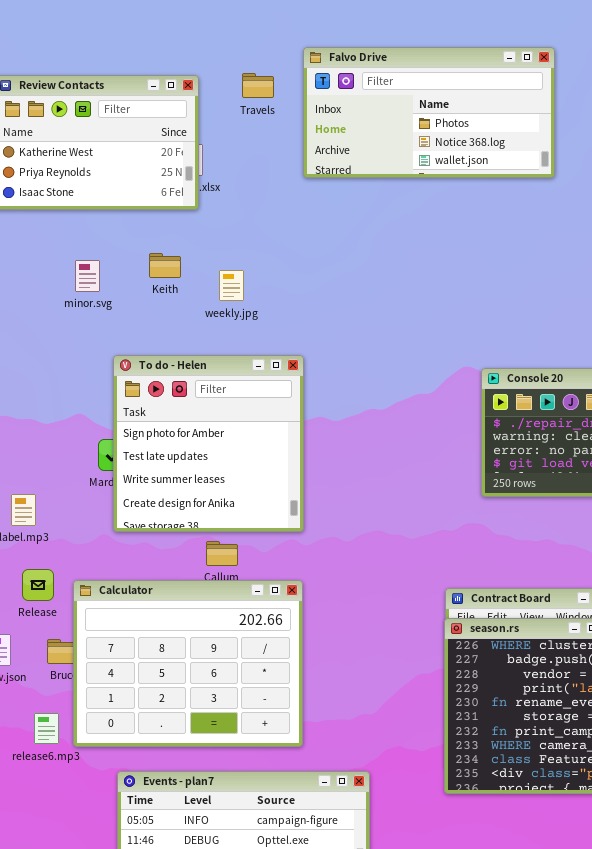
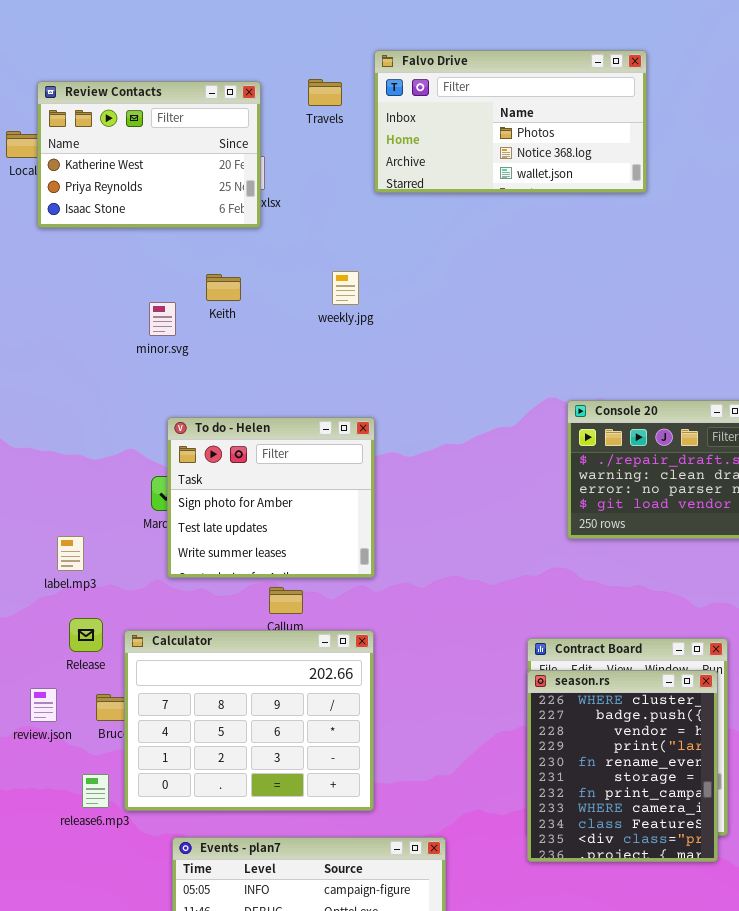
minor.svg: [75,260,100,292] -> [149,302,176,336], moved
weekly.jpg: [219,270,244,301] -> [332,271,359,305], moved
To do - Helen: [113,355,304,532] -> [167,417,375,578], resized

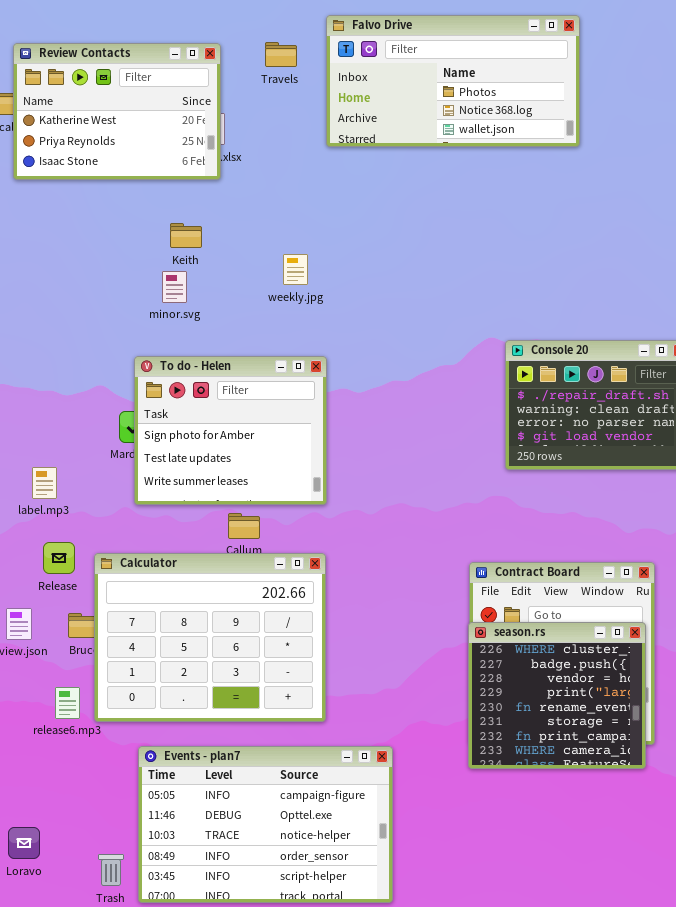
weekly.jpg: [332,271,359,305] -> [283,254,308,285], moved
minor.svg: [149,302,176,336] -> [162,271,187,303], moved
season.rs: [527,670,718,862] -> [468,622,646,769], resized

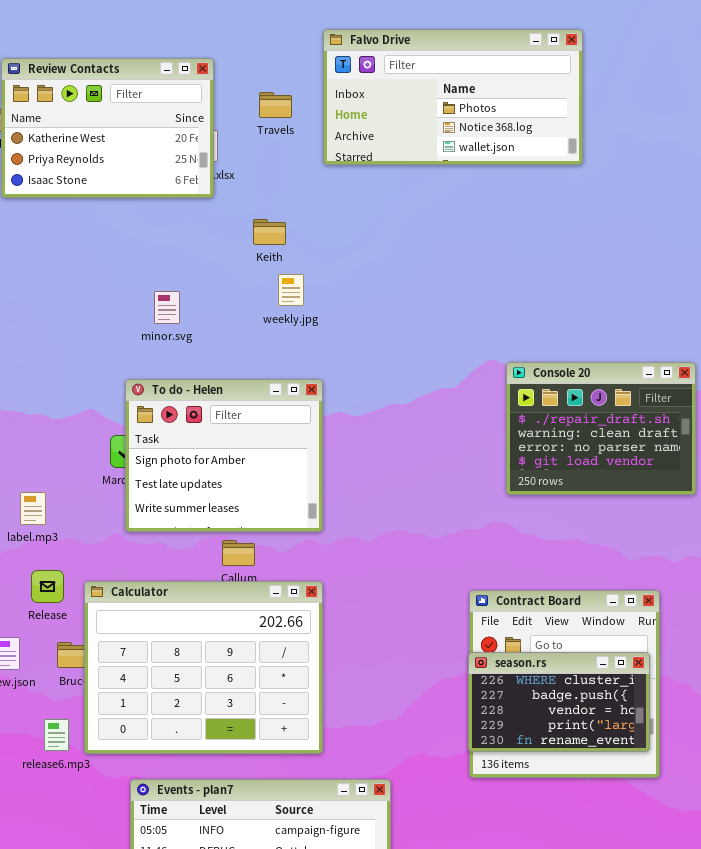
Travels: [265,42,297,67] -> [259,92,292,118], moved
Keith: [170,223,202,248] -> [253,219,286,245], moved
season.rs: [468,622,646,769] -> [468,652,650,752], resized

